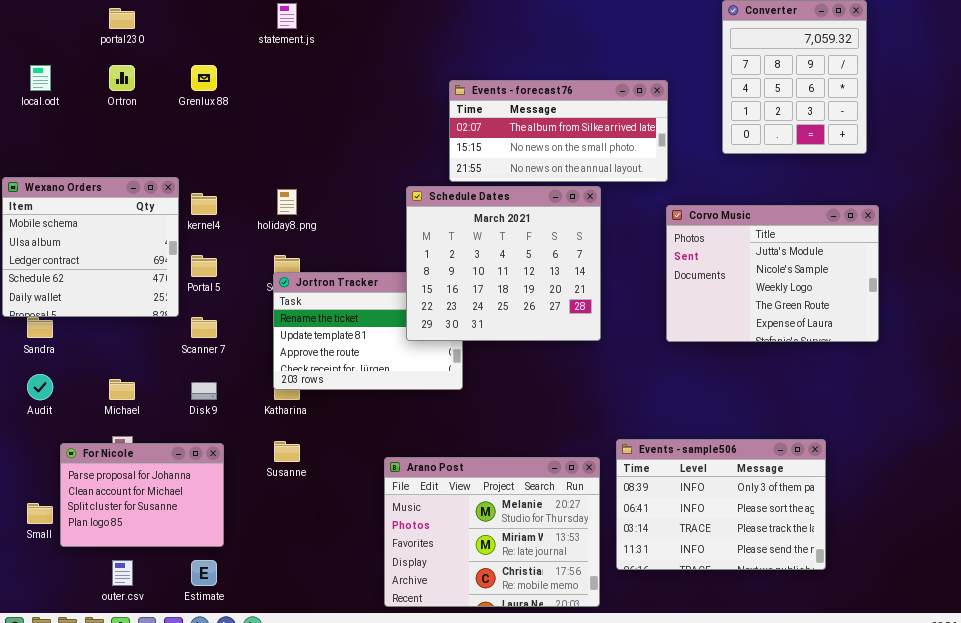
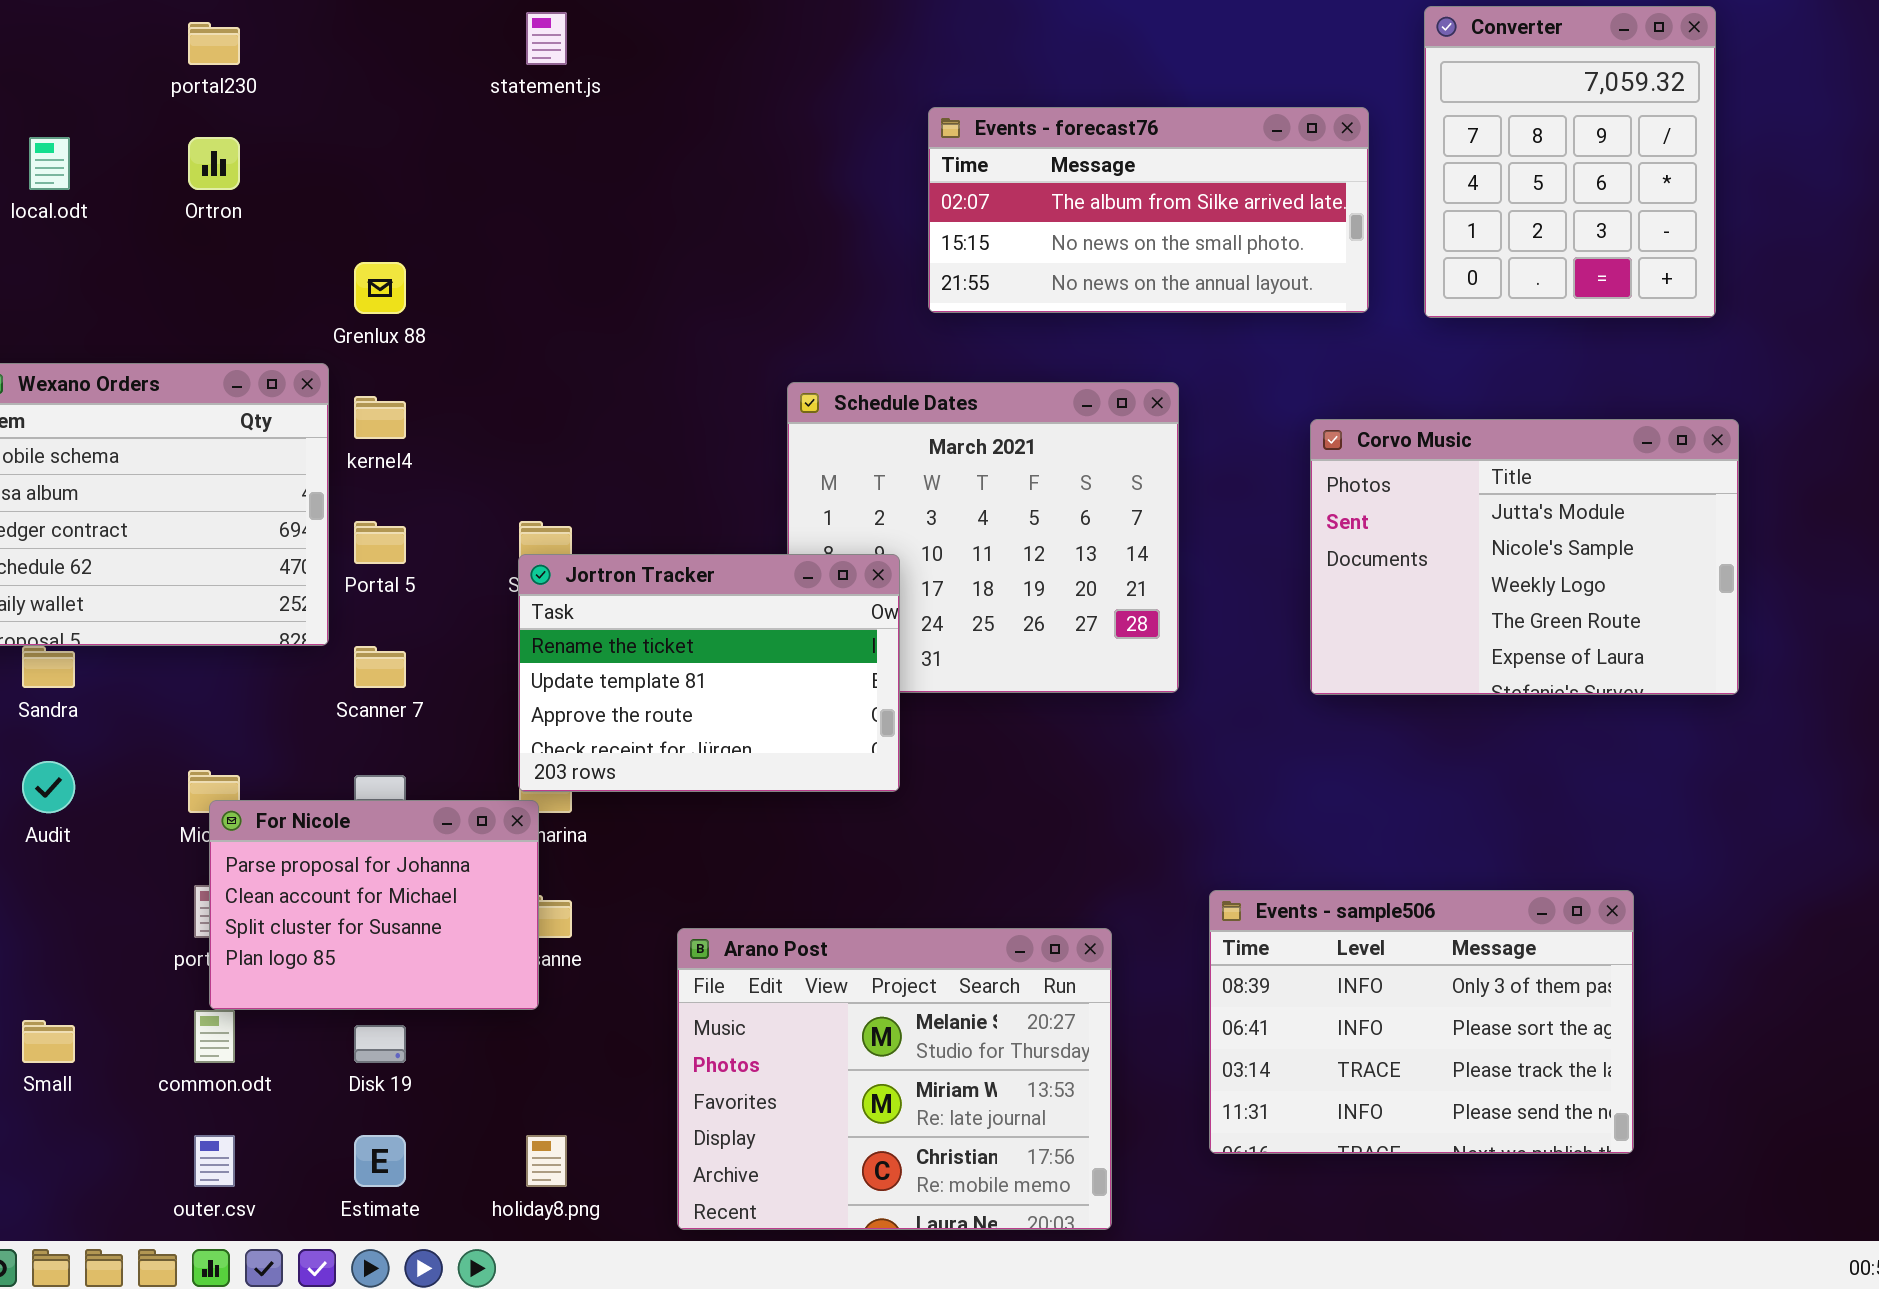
Grenlux 88: [191,65,217,91] -> [354,262,406,314], moved
Events - forecast76: [449,80,668,182] -> [928,107,1369,313], moved
holiday8.png: [277,189,297,215] -> [526,1135,567,1187], moved
Jortron Tracker: [273,272,463,390] -> [518,554,900,792], raised
For Nicole: [60,443,224,547] -> [209,800,539,1010], moved
Arano Post: [384,457,600,607] -> [677,928,1112,1230], moved

